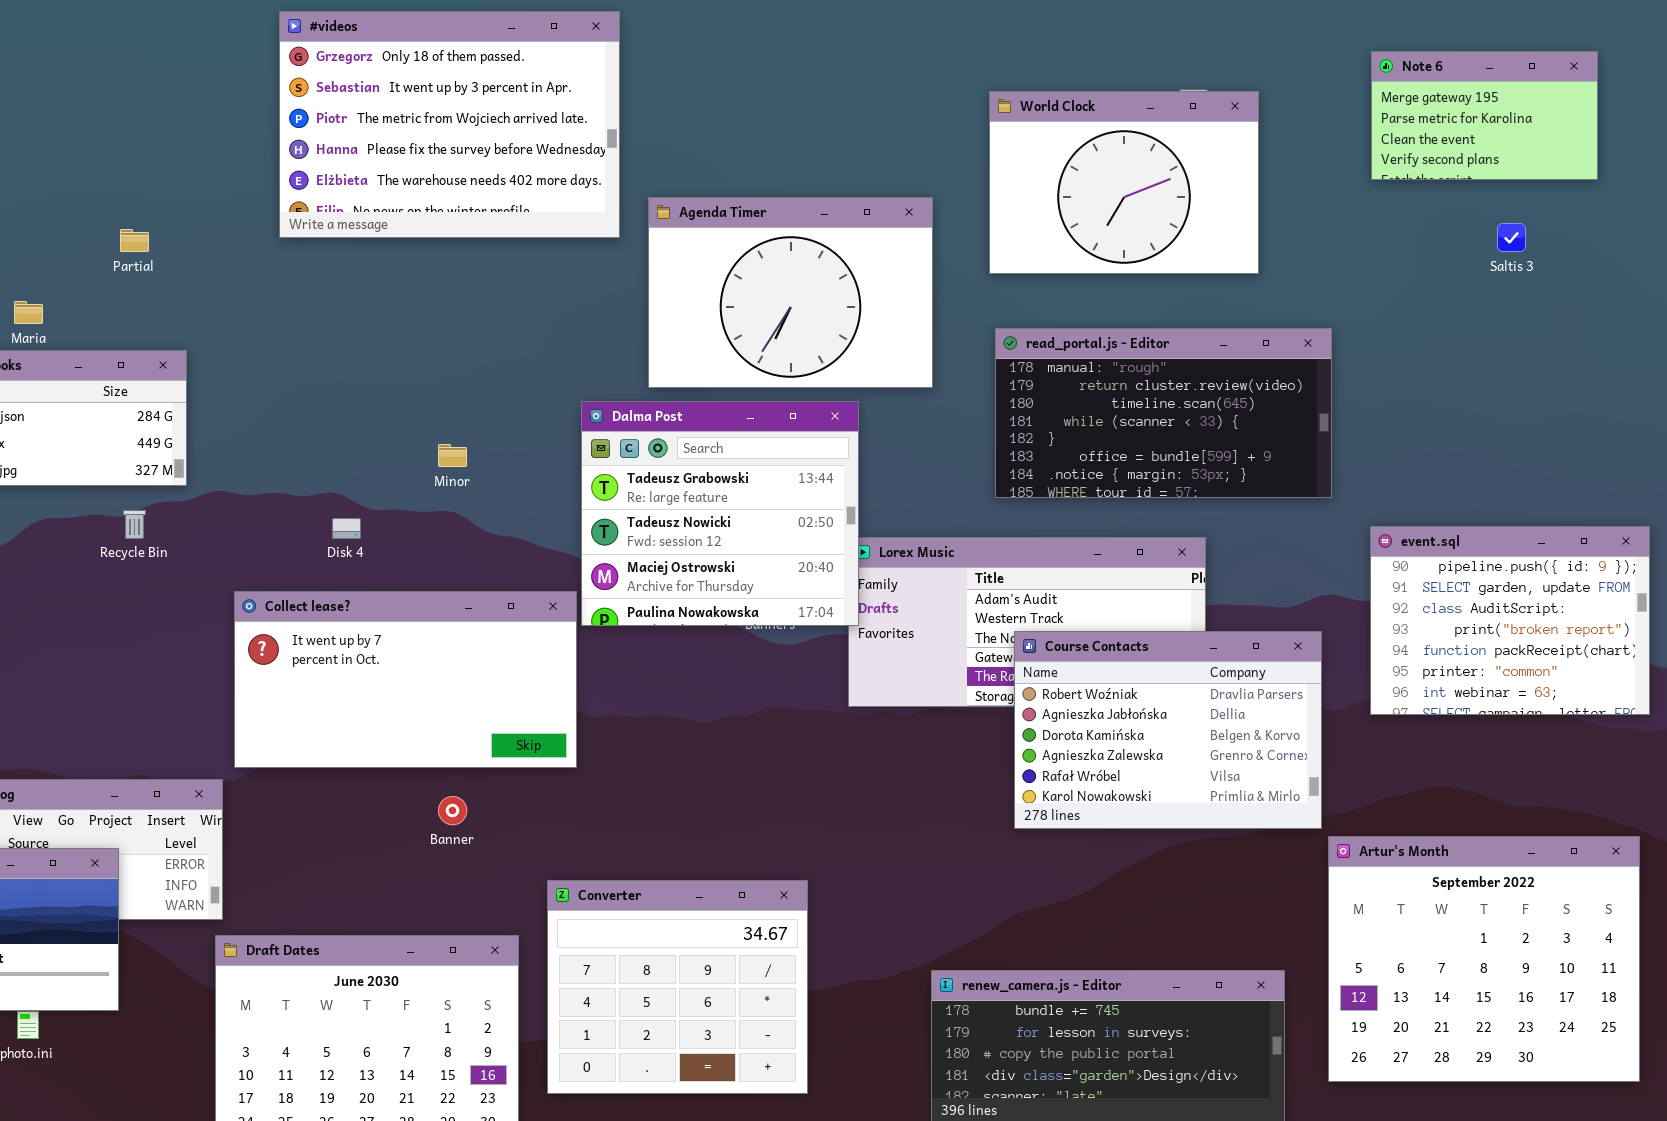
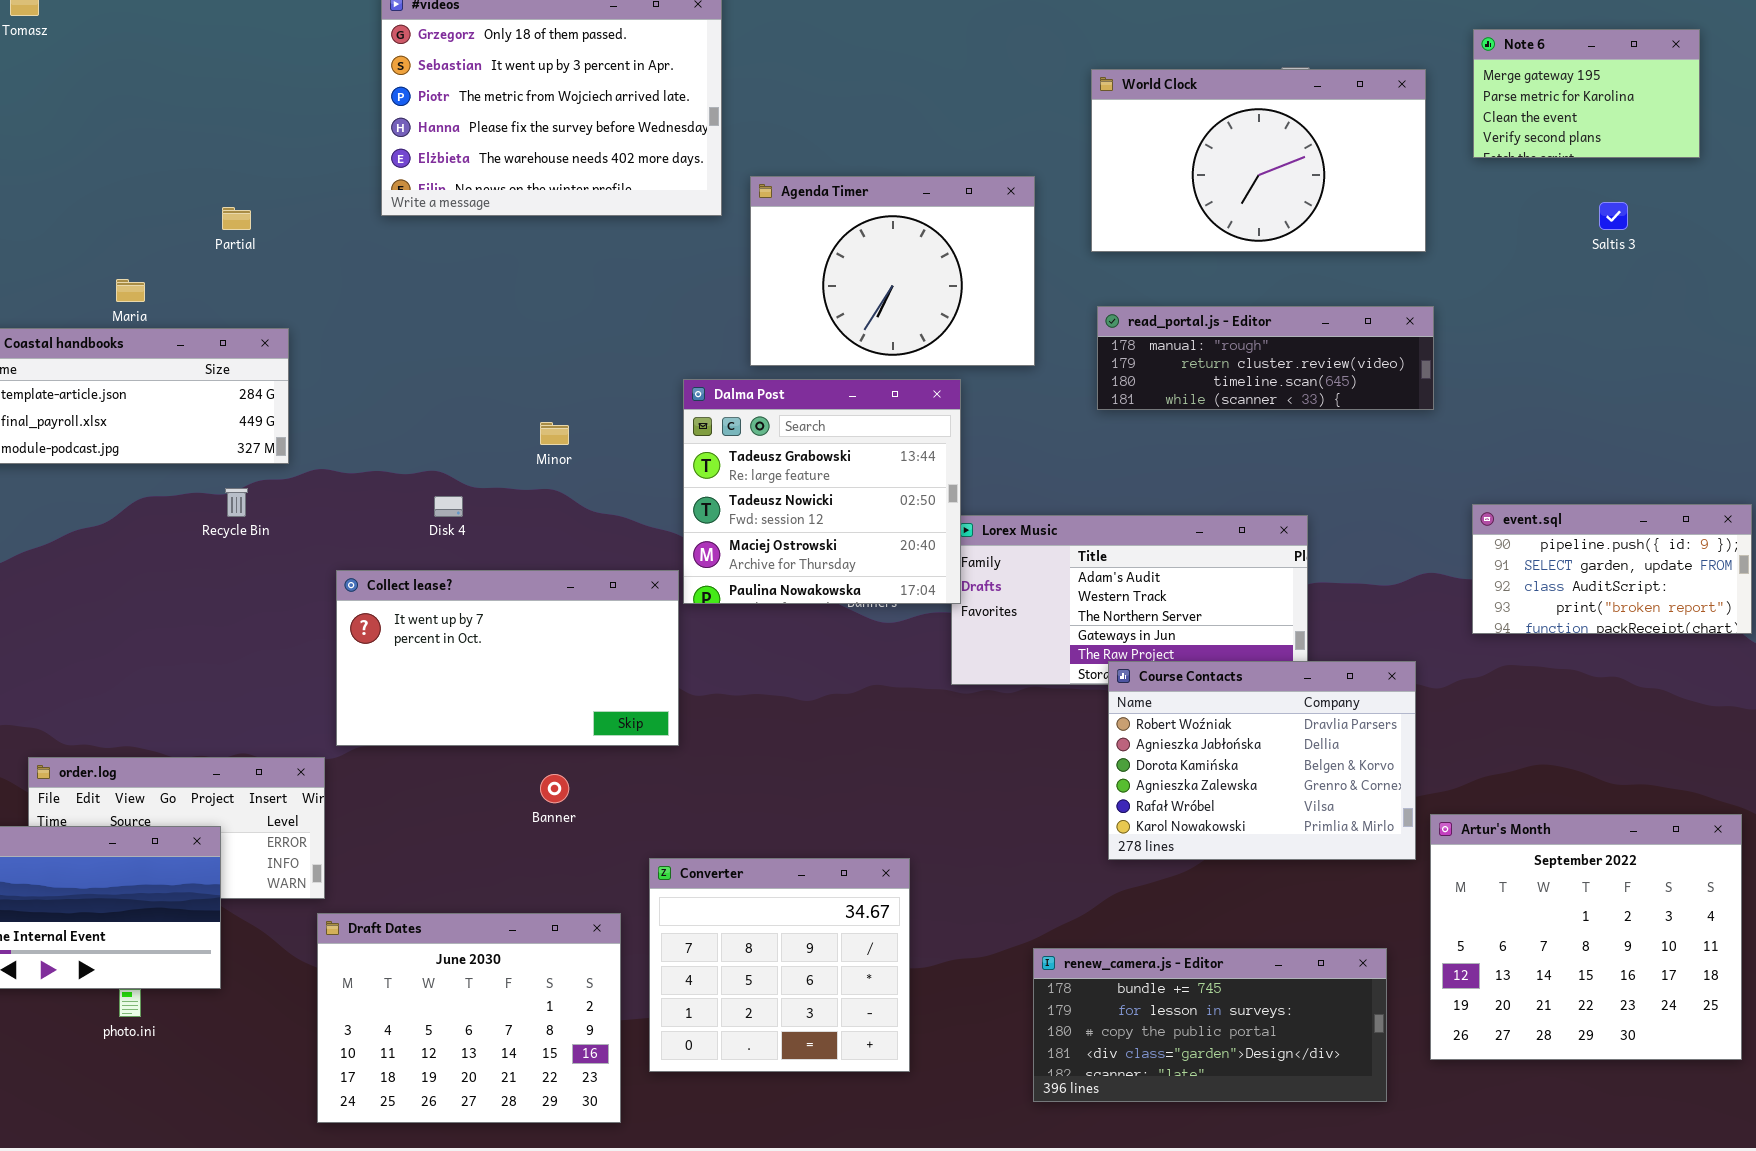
World Clock: [989,91,1259,274] -> [1091,69,1426,252], resized
read_portal.js - Editor: [995,328,1332,498] -> [1097,306,1434,410], resized
event.sql: [1370,526,1650,715] -> [1472,504,1752,634], resized
Course Contacts: [1014,631,1322,829] -> [1108,661,1416,860], moved

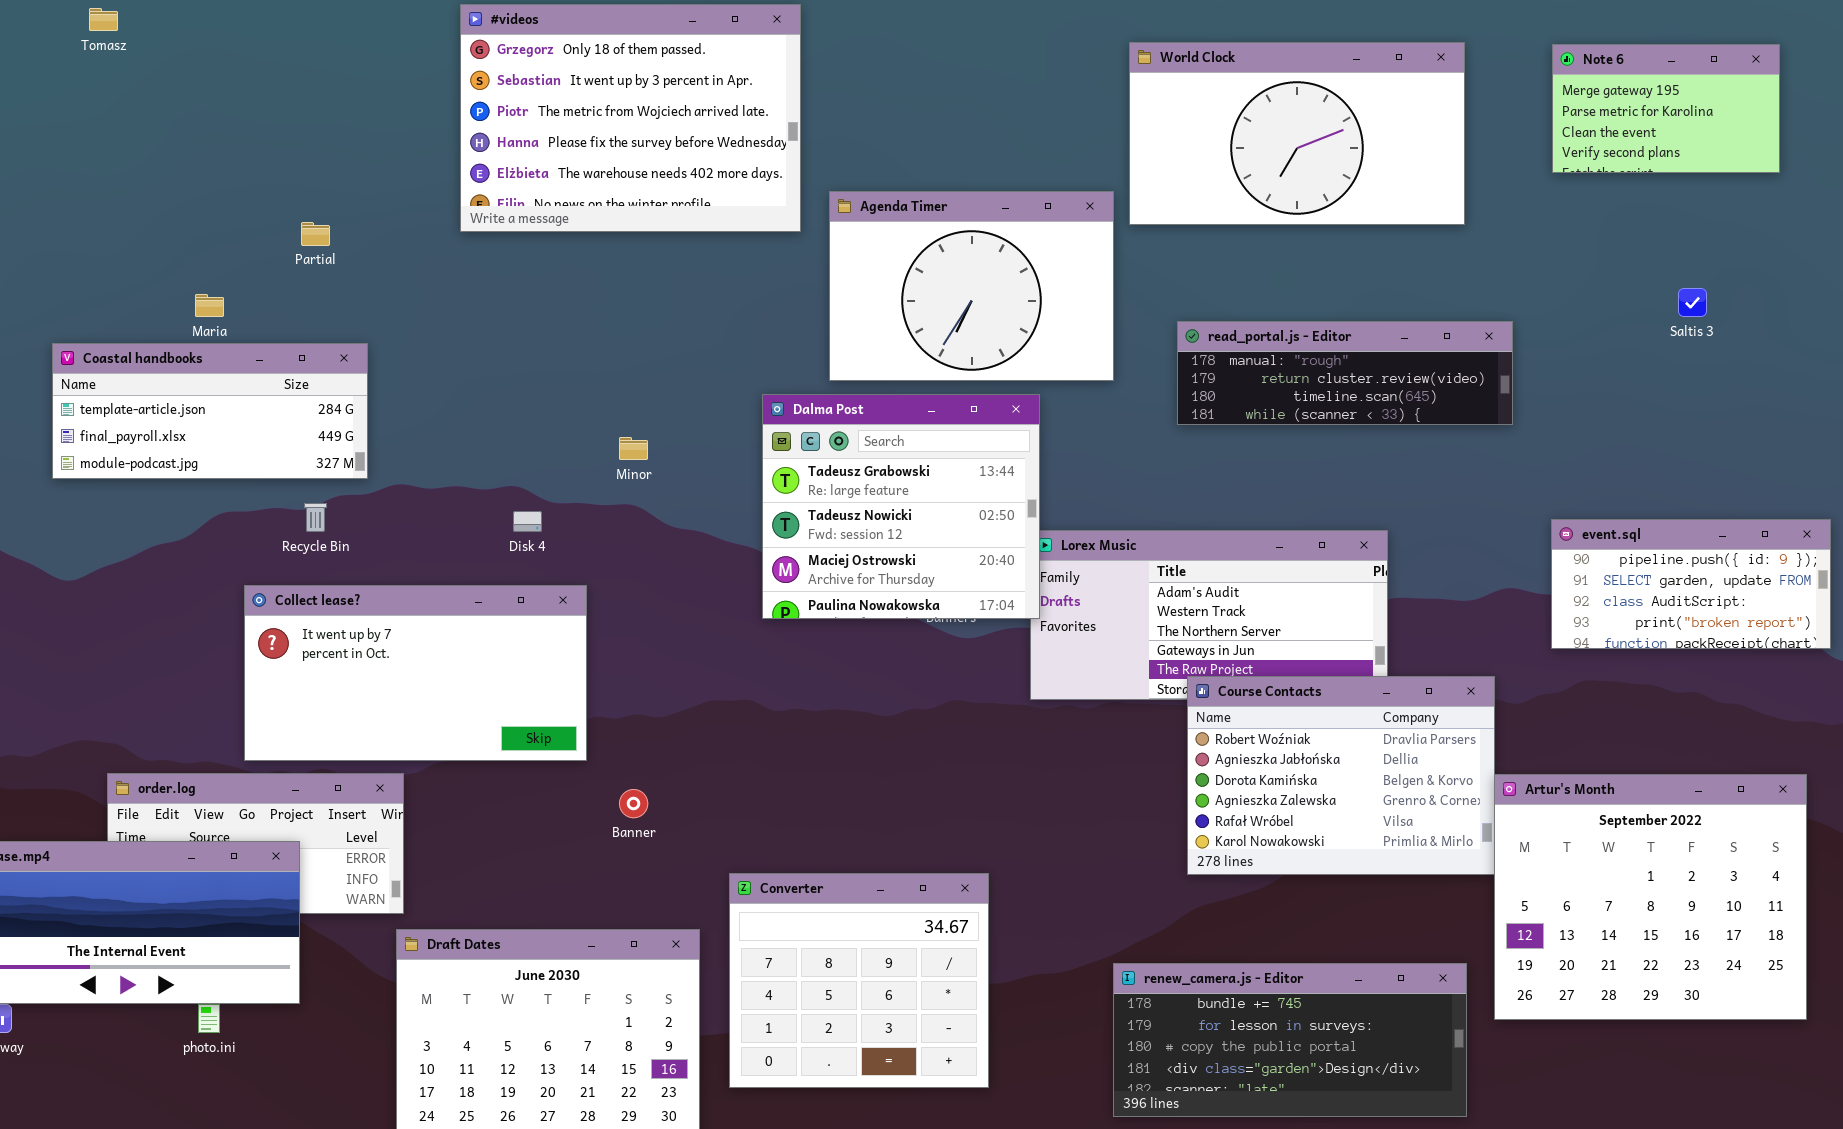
World Clock: [1091,69,1426,252] -> [1129,42,1465,225], moved
Saltis 3: [1599,202,1628,230] -> [1678,288,1707,317], moved
Collect lease?: [336,570,679,746] -> [244,585,587,761], moved
Artur's Month: [1430,814,1742,1060] -> [1494,774,1807,1020], moved

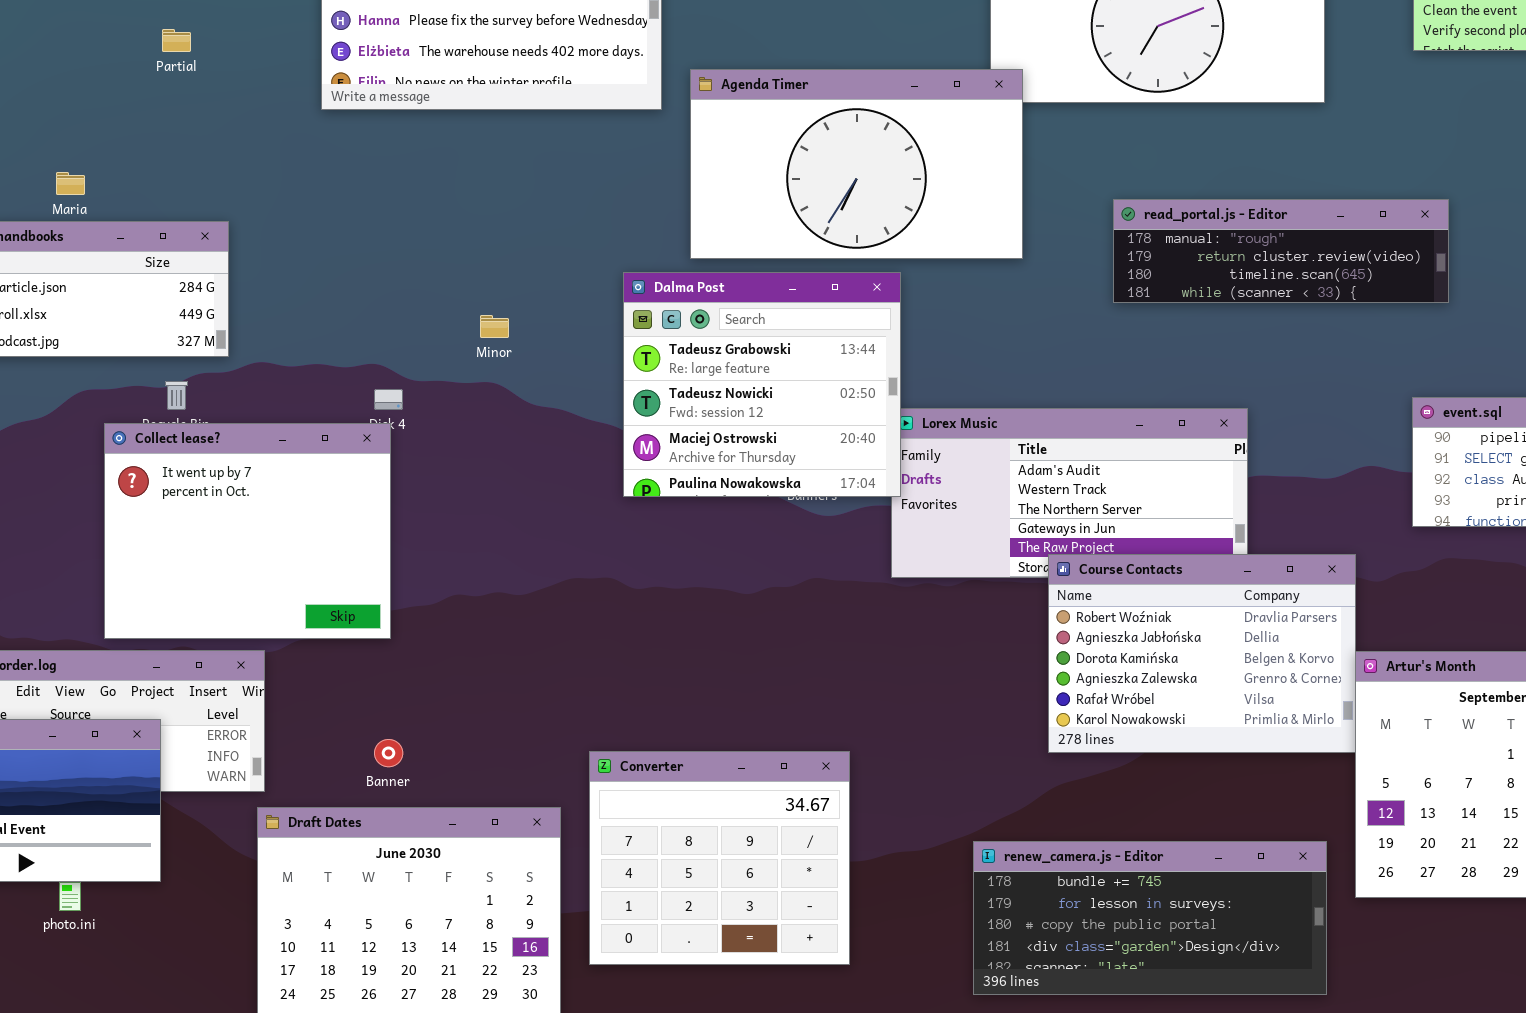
Agenda Timer: [829,191,1114,381] -> [690,69,1023,259], resized
Partial: [301,222,330,246] -> [162,29,191,52], moved
read_portal.js - Editor: [1177,321,1513,425] -> [1113,199,1449,303], moved
Collect lease?: [244,585,587,761] -> [104,423,391,639], resized
Banner: [619,789,648,818] -> [374,739,403,767], moved

